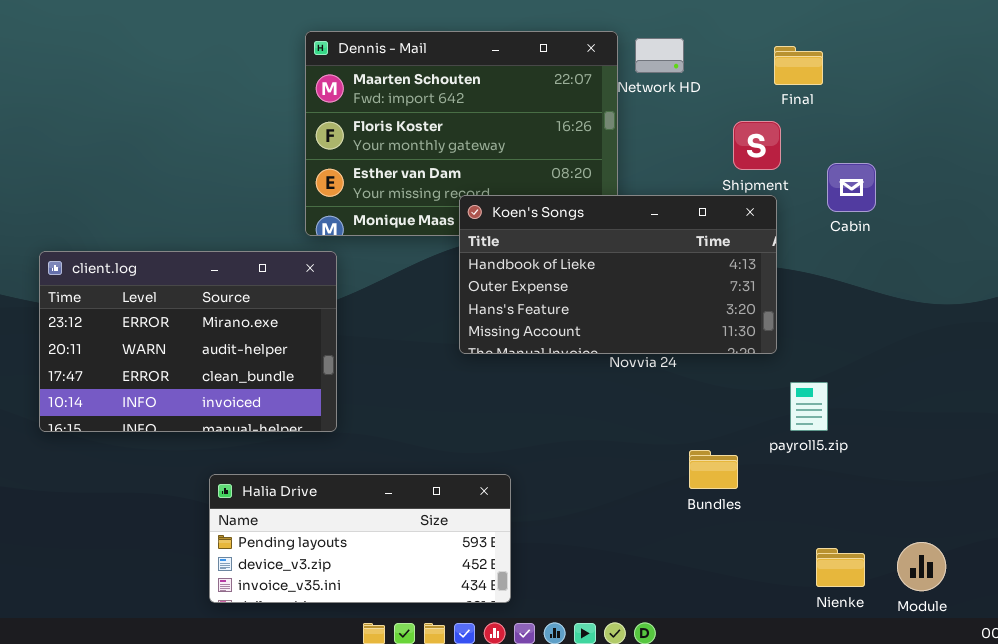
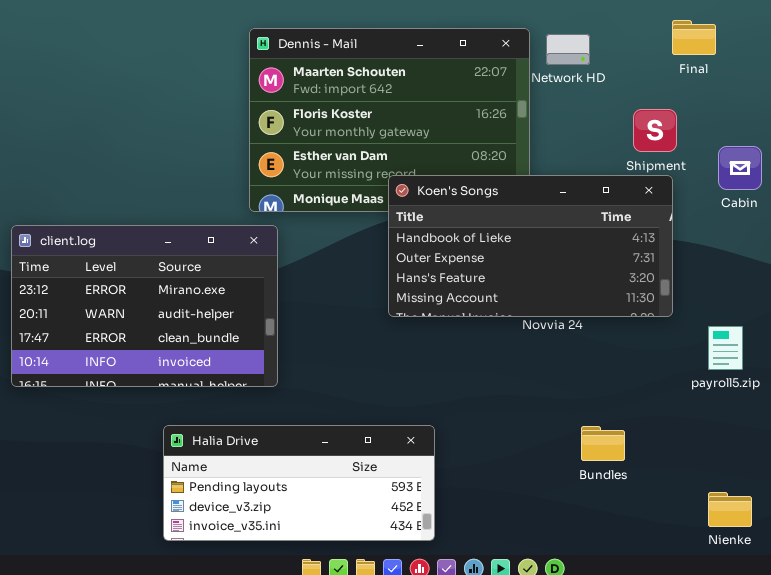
Final: [774,46,823,85] -> [672,20,716,55], moved
payroll5.zip: [790,382,828,431] -> [708,326,743,370], moved
Bundles: [689,450,738,489] -> [581,426,625,461], moved

